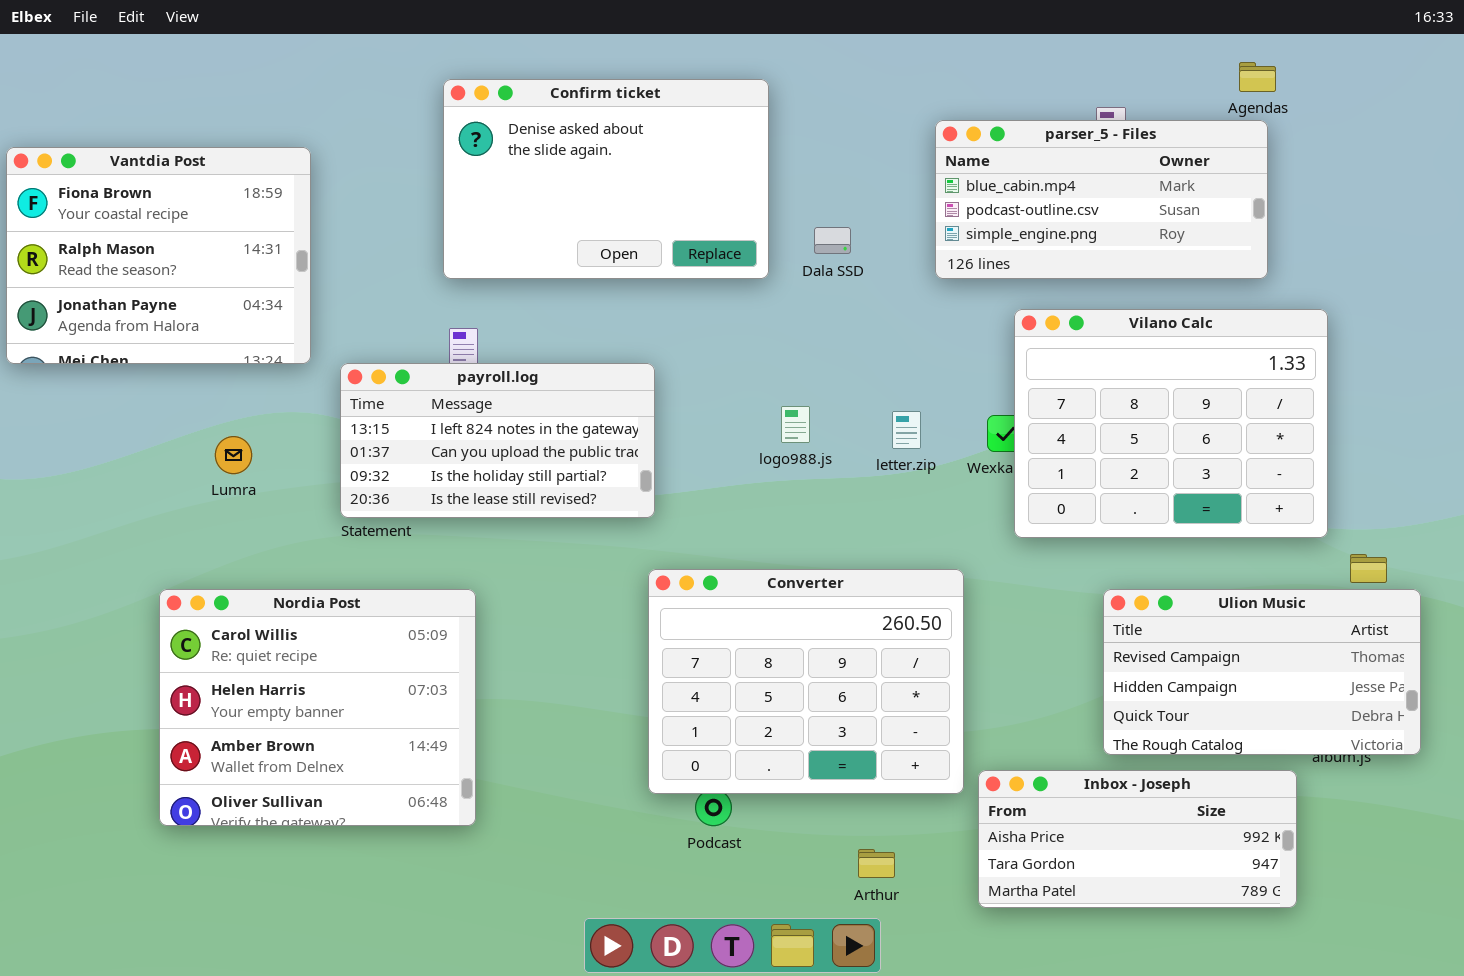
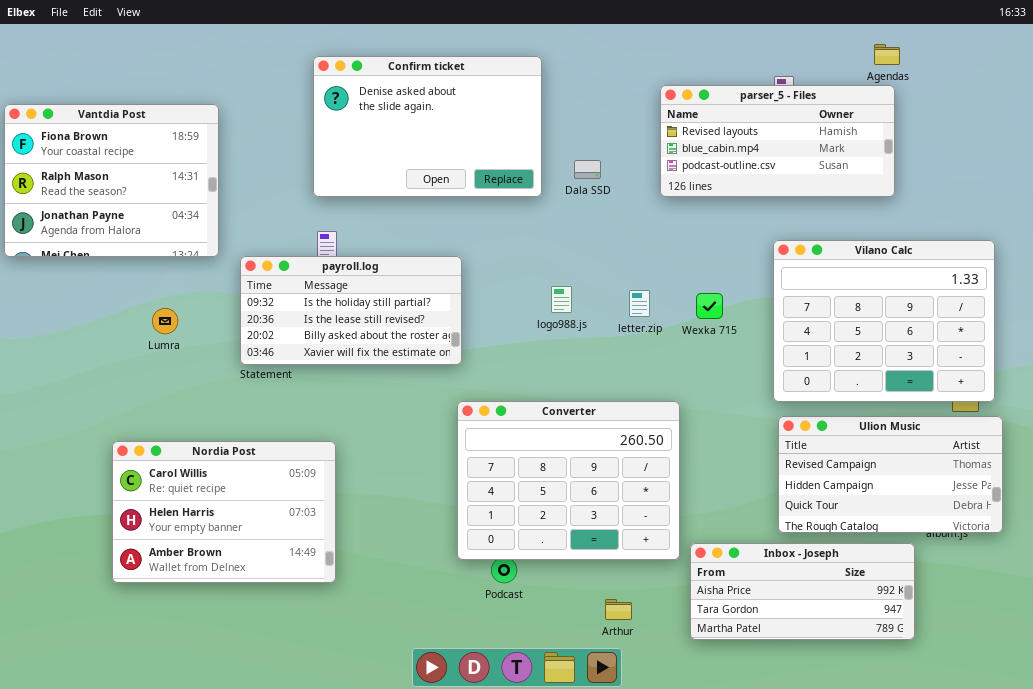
parser_5 - Files: [935,120,1268,279] -> [660,85,895,197], scrolled up 1 row
Vilano Calc: [1014,309,1328,538] -> [773,240,995,402], moved
payroll.log: [340,363,655,518] -> [240,256,462,365], scrolled down 2 rows
Nordia Post: [159,589,476,826] -> [112,441,336,583], resized

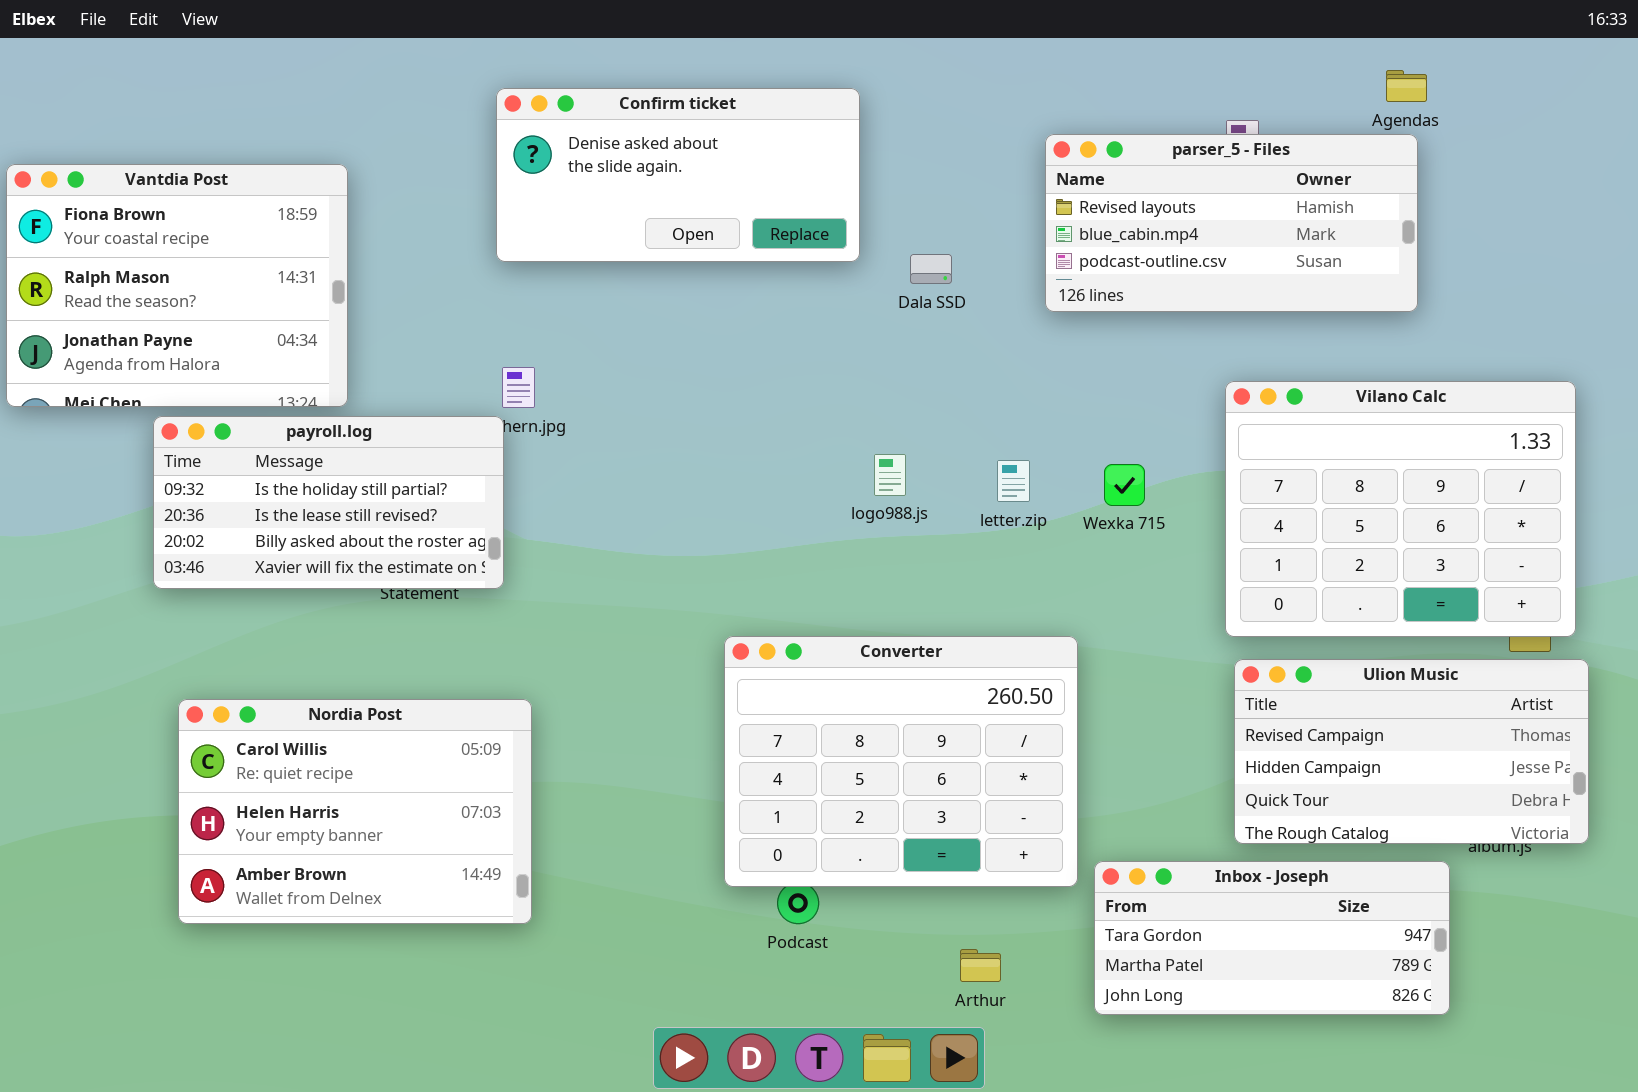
Confirm ticket: [313,56,542,197] -> [496,88,860,262], resized
payroll.log: [240,256,462,365] -> [153,416,504,589], moved
Inbox - Joseph: [690,543,915,640] -> [1094,861,1450,1015], scrolled down 1 row

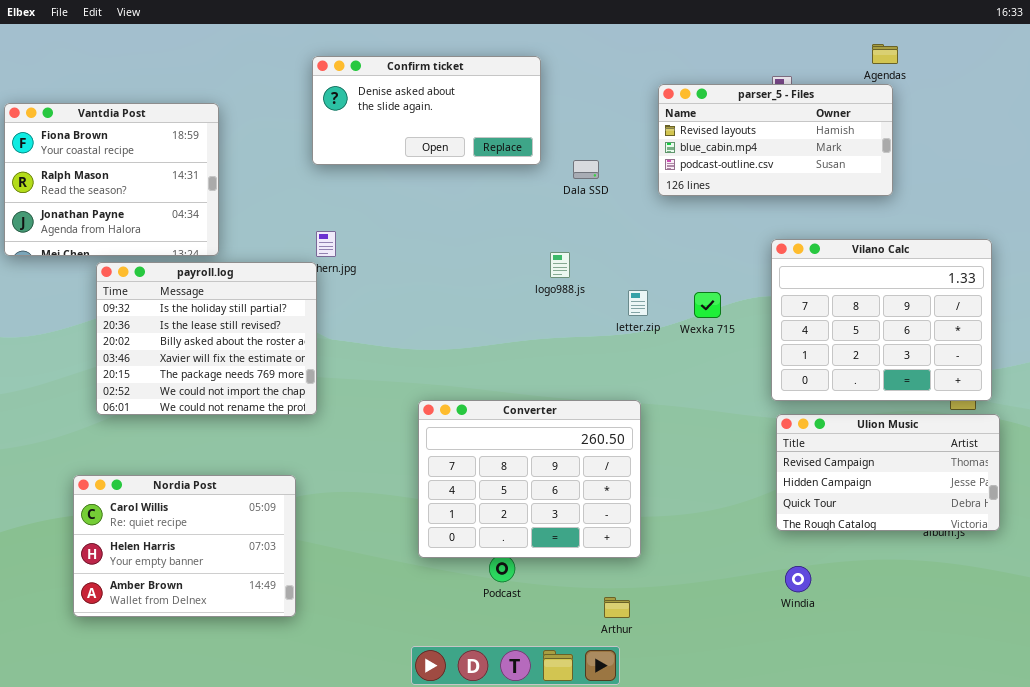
payroll.log: [153,416,504,589] -> [96,262,317,415], resized
logo988.js: [874,454,906,496] -> [550,252,570,278], moved
Converter: [724,636,1078,887] -> [418,400,641,558], moved
Nordia Post: [178,699,532,924] -> [73,475,296,617], moved
Inbox - Joseph: [1094,861,1450,1015] -> none, closed

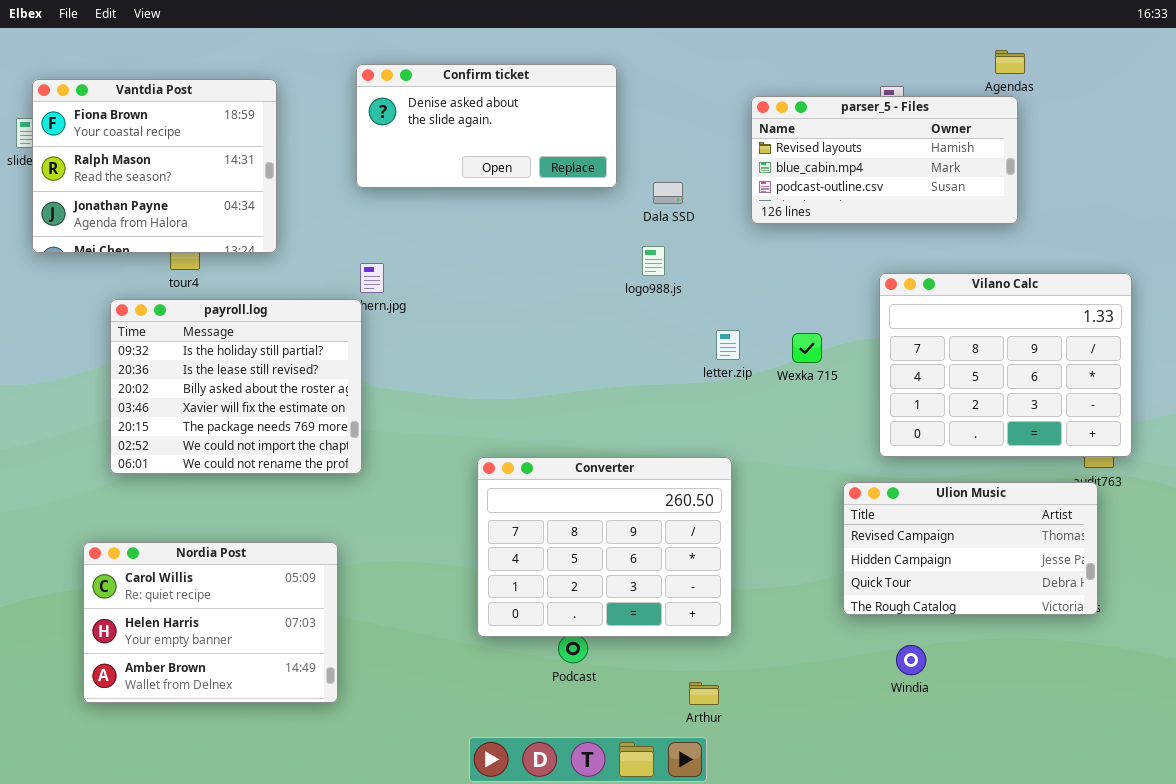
Vantdia Post: [4,103,219,256] -> [32,79,277,253], moved
logo988.js: [550,252,570,278] -> [642,246,665,276], moved
Ulion Music: [776,414,1000,531] -> [843,482,1098,615], moved

